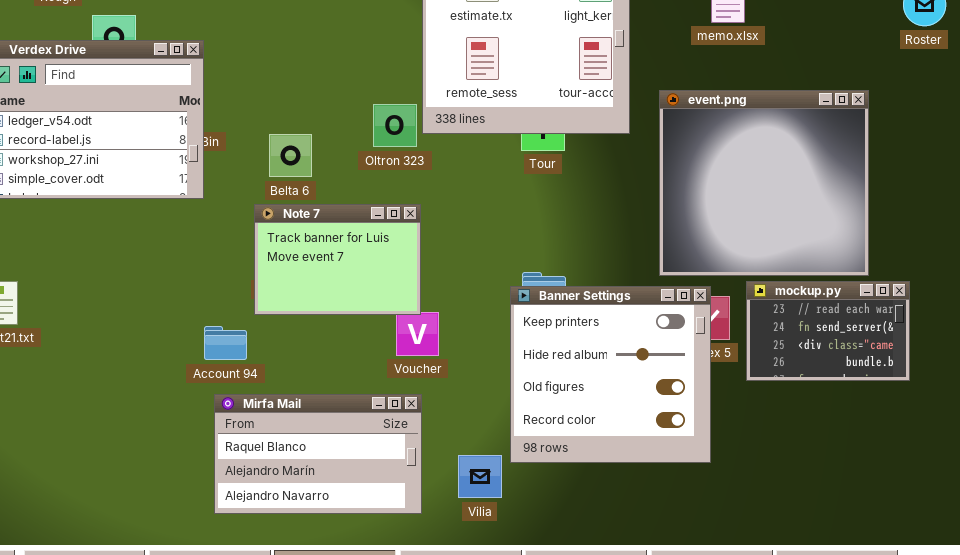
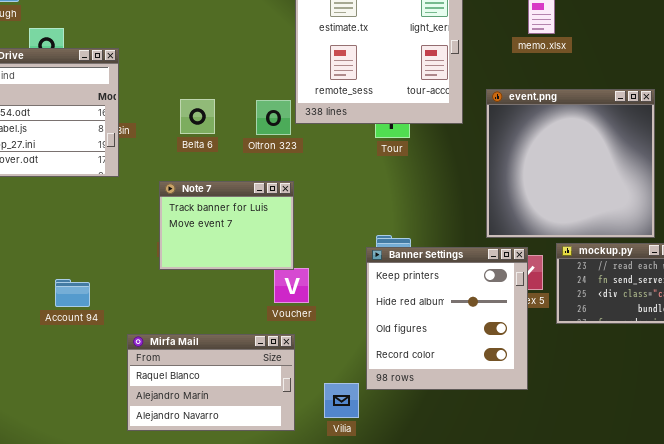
Belta 6: [269,134,312,177] -> [180,99,215,134], moved
Account 94: [204,326,247,360] -> [55,279,90,307], moved

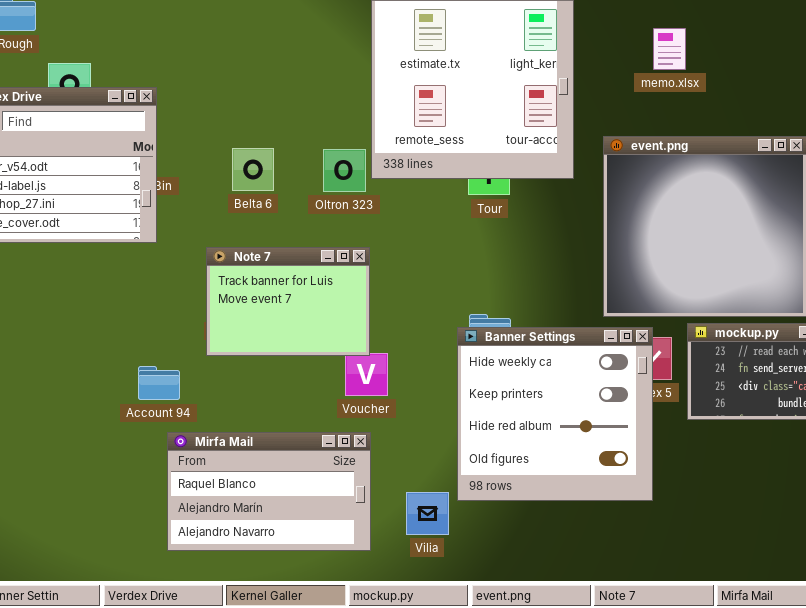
Banner Settings: [366,247,528,390] -> [457,327,653,501], scrolled up 1 row
Account 94: [55,279,90,307] -> [138,366,180,400], moved

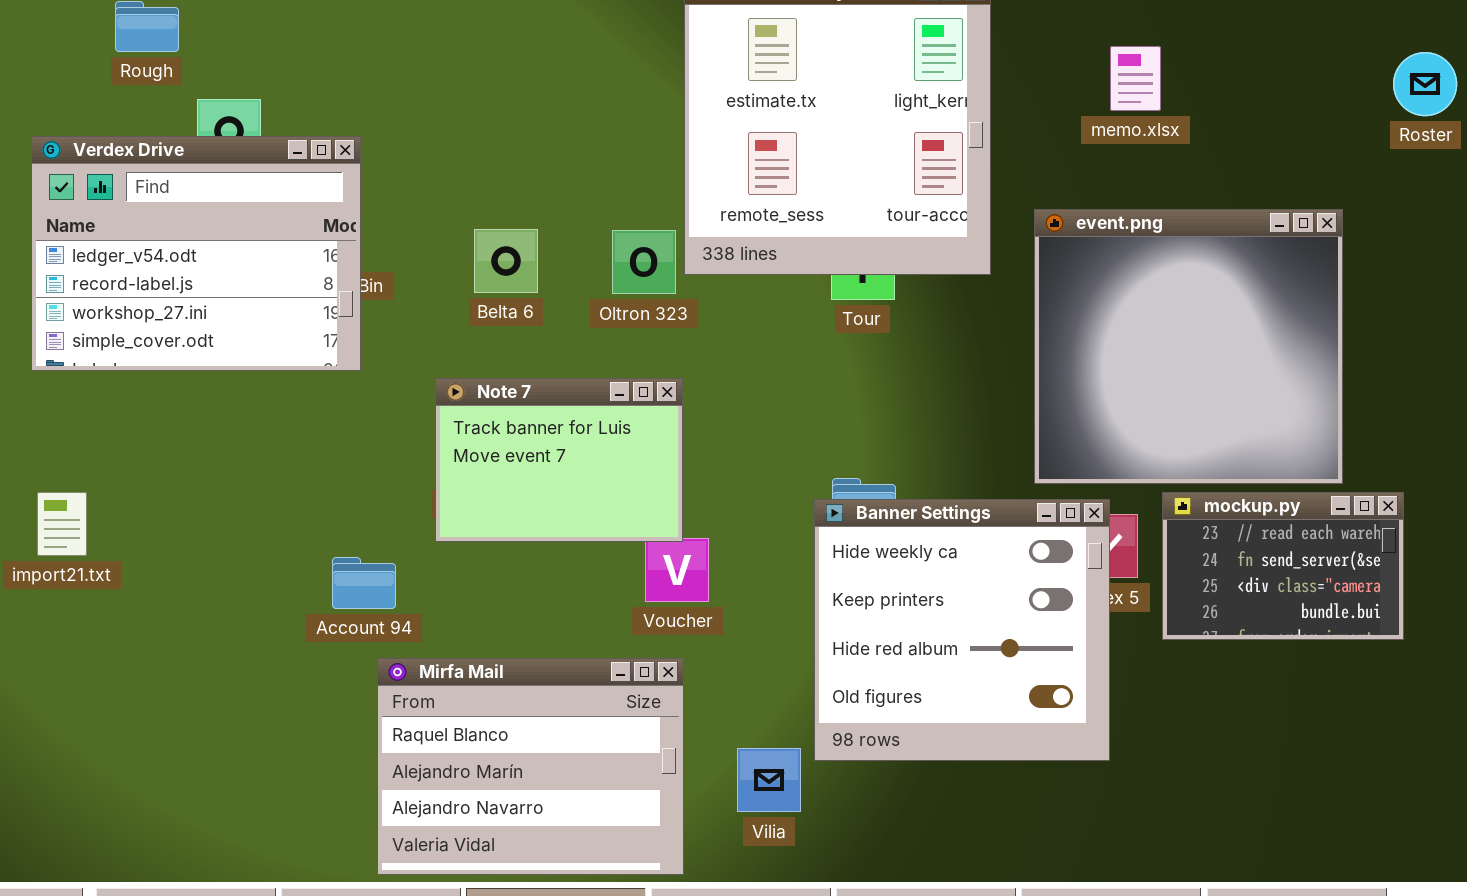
Mirfa Mail: [167,432,371,551] -> [377,658,684,875], resized

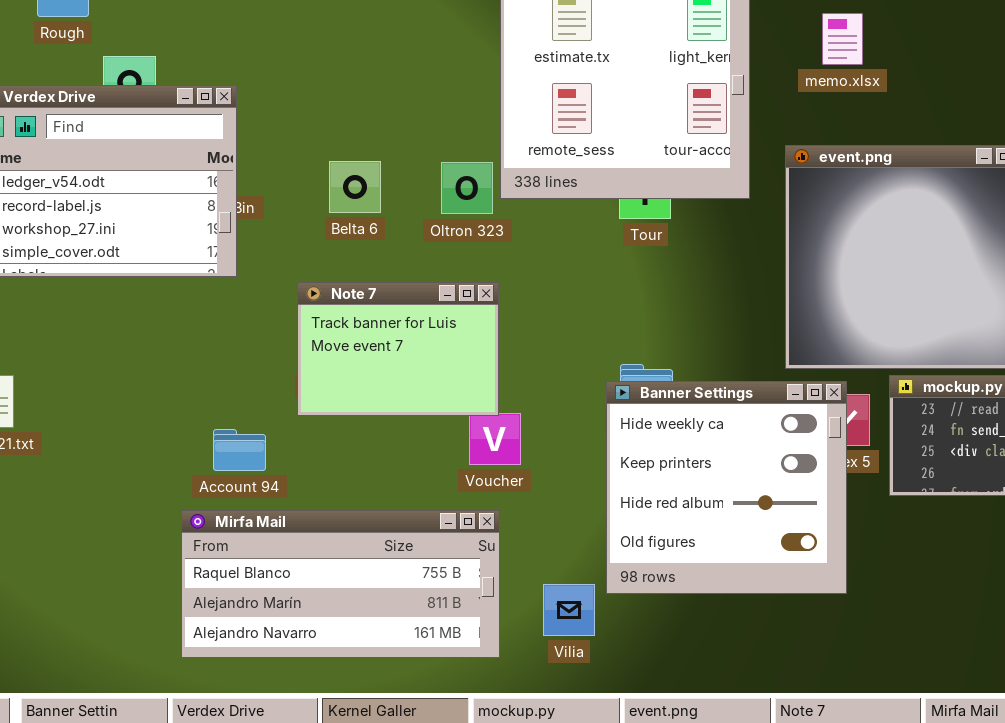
memo.xlsx: [1110,46,1161,111] -> [822,13,863,65], moved
Mirfa Mail: [377,658,684,875] -> [181,510,500,658], resized

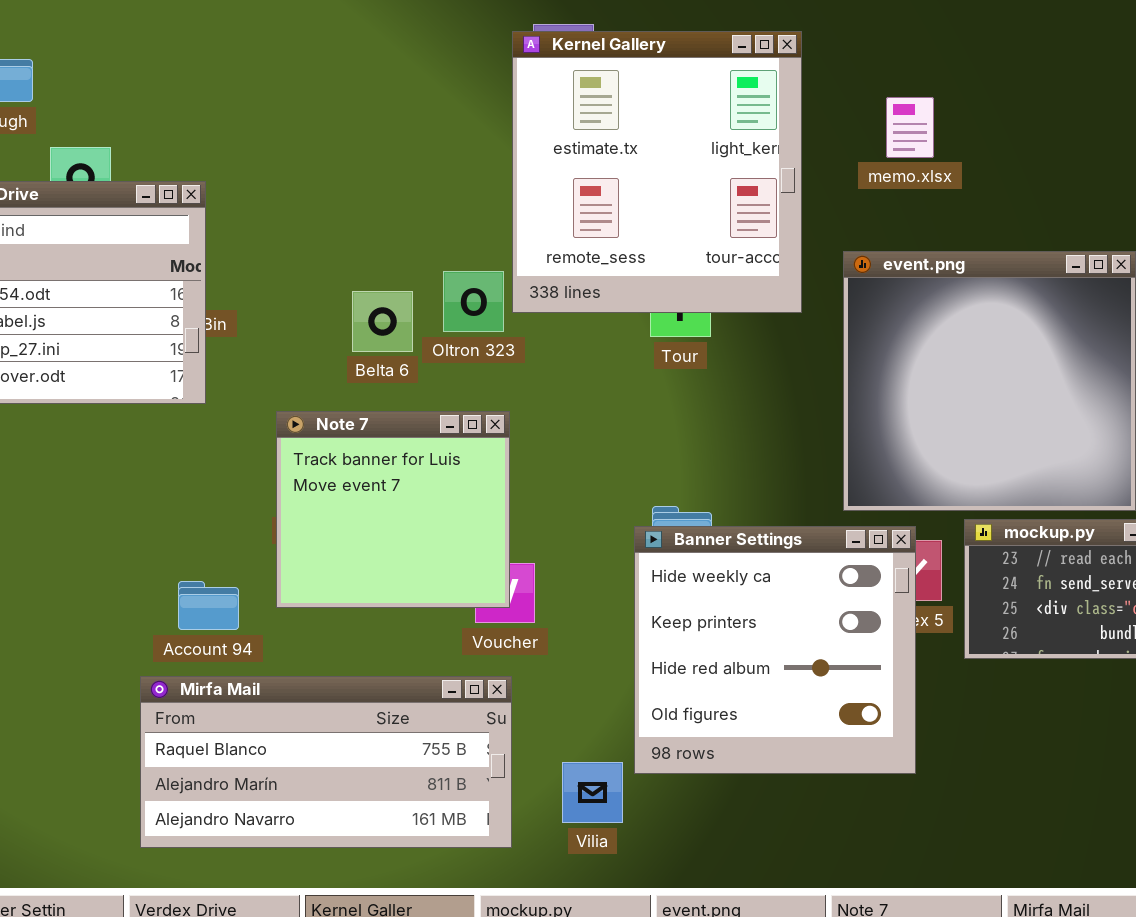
Belta 6: [329,161,381,213] -> [352,291,413,352], moved
Note 7: [297,282,499,416] -> [276,411,510,608], resized

